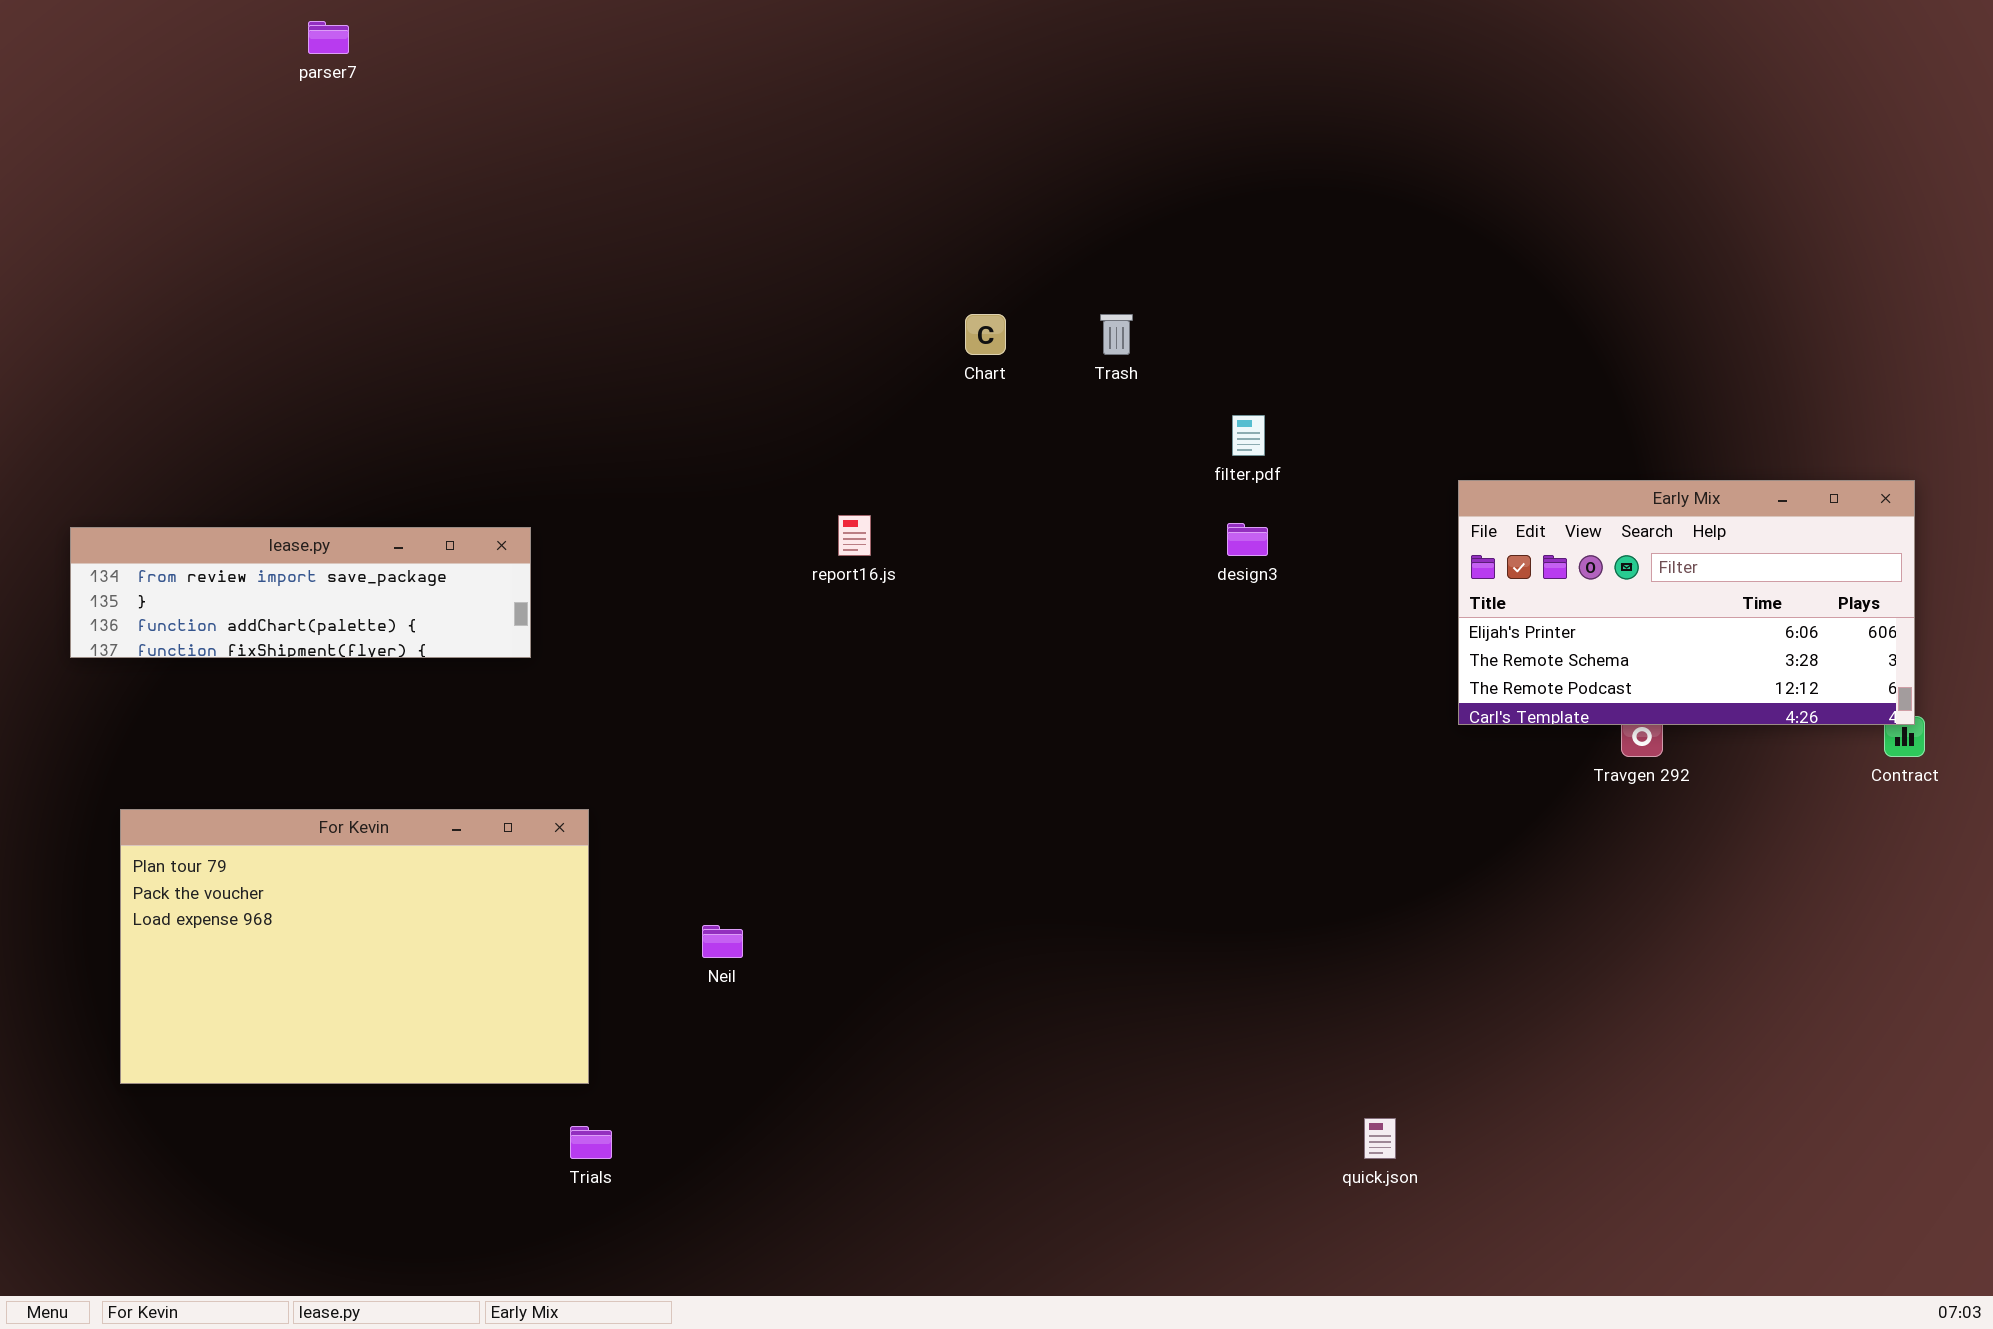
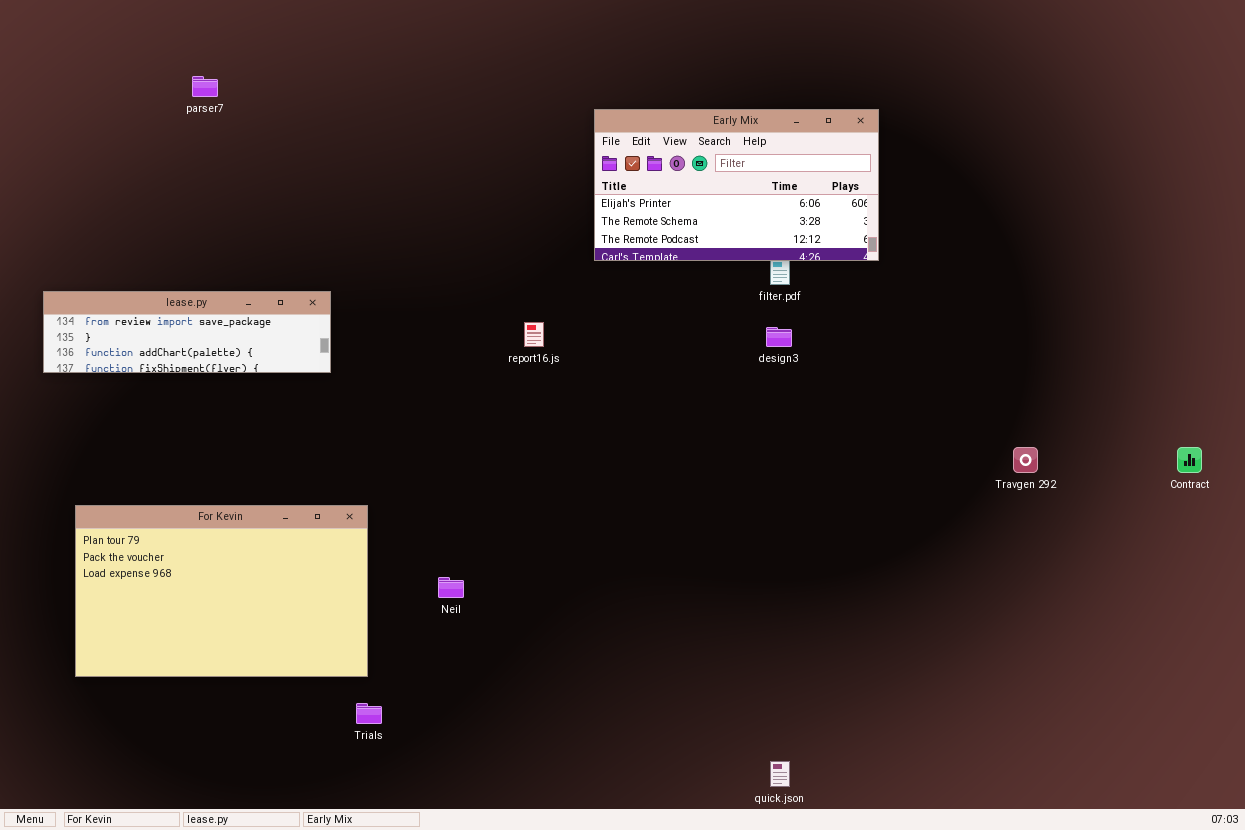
parser7: [308,21,349,54] -> [192,76,218,97], moved
Early Mix: [1458,480,1915,725] -> [594,109,879,261], moved
lease.py: [70,527,531,658] -> [43,291,331,373], moved
quick.json: [1364,1118,1396,1159] -> [770,761,790,787], moved

